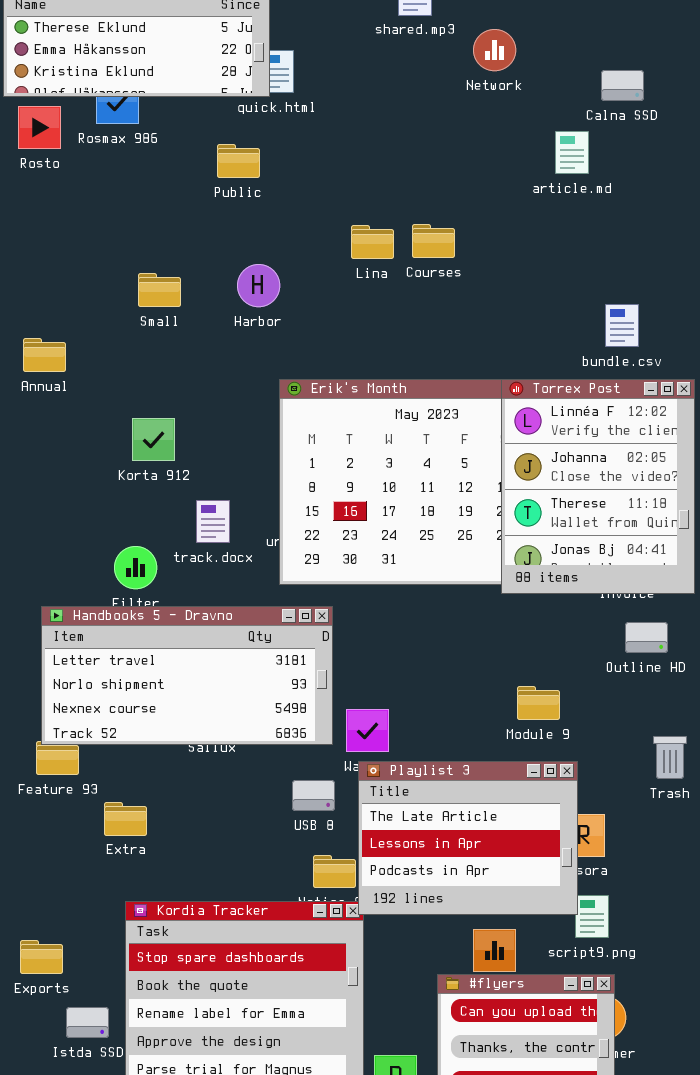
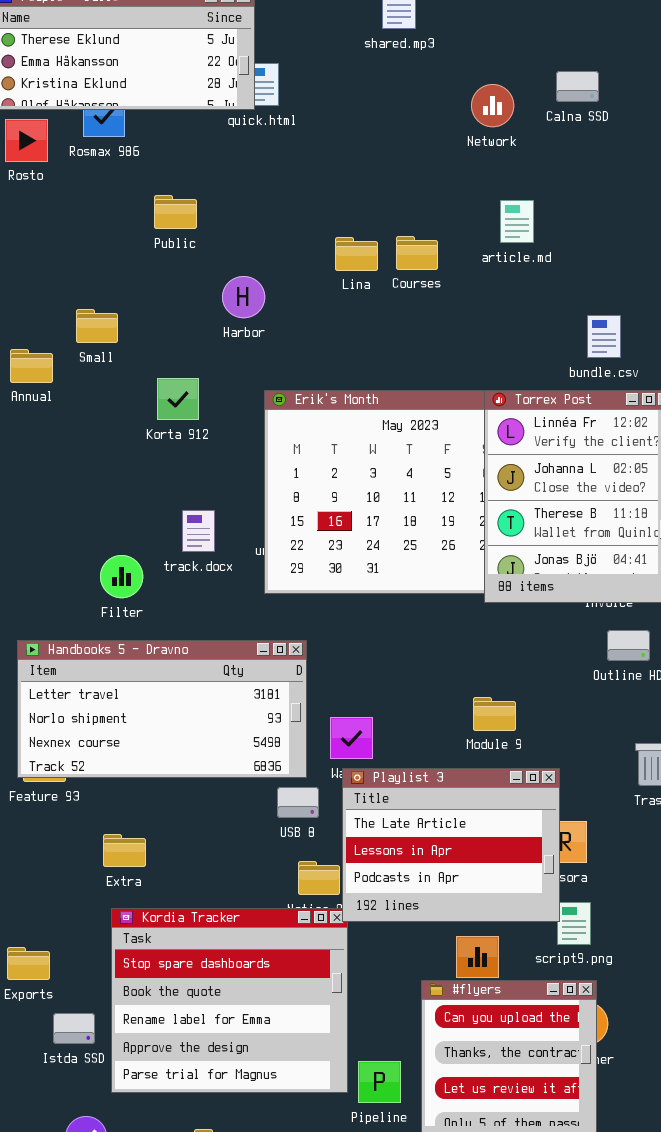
Network: [473,29,516,71] -> [471,84,514,127], moved
Calna SSD: [601,70,644,101] -> [556,71,599,102], moved
article.md: [555,131,589,174] -> [500,200,534,243], moved
Public: [217,144,260,178] -> [154,195,197,229], moved
Small: [138,273,181,307] -> [76,309,118,343], moved
Korta 912: [132,418,175,461] -> [157,378,199,420], moved
Handbooks 5 - Dravno: [41,606,333,745] -> [17,640,307,778], moved
Module 9: [517,686,560,720] -> [473,697,516,731], moved
Extra: [104,802,147,836] -> [103,834,146,867], moved

